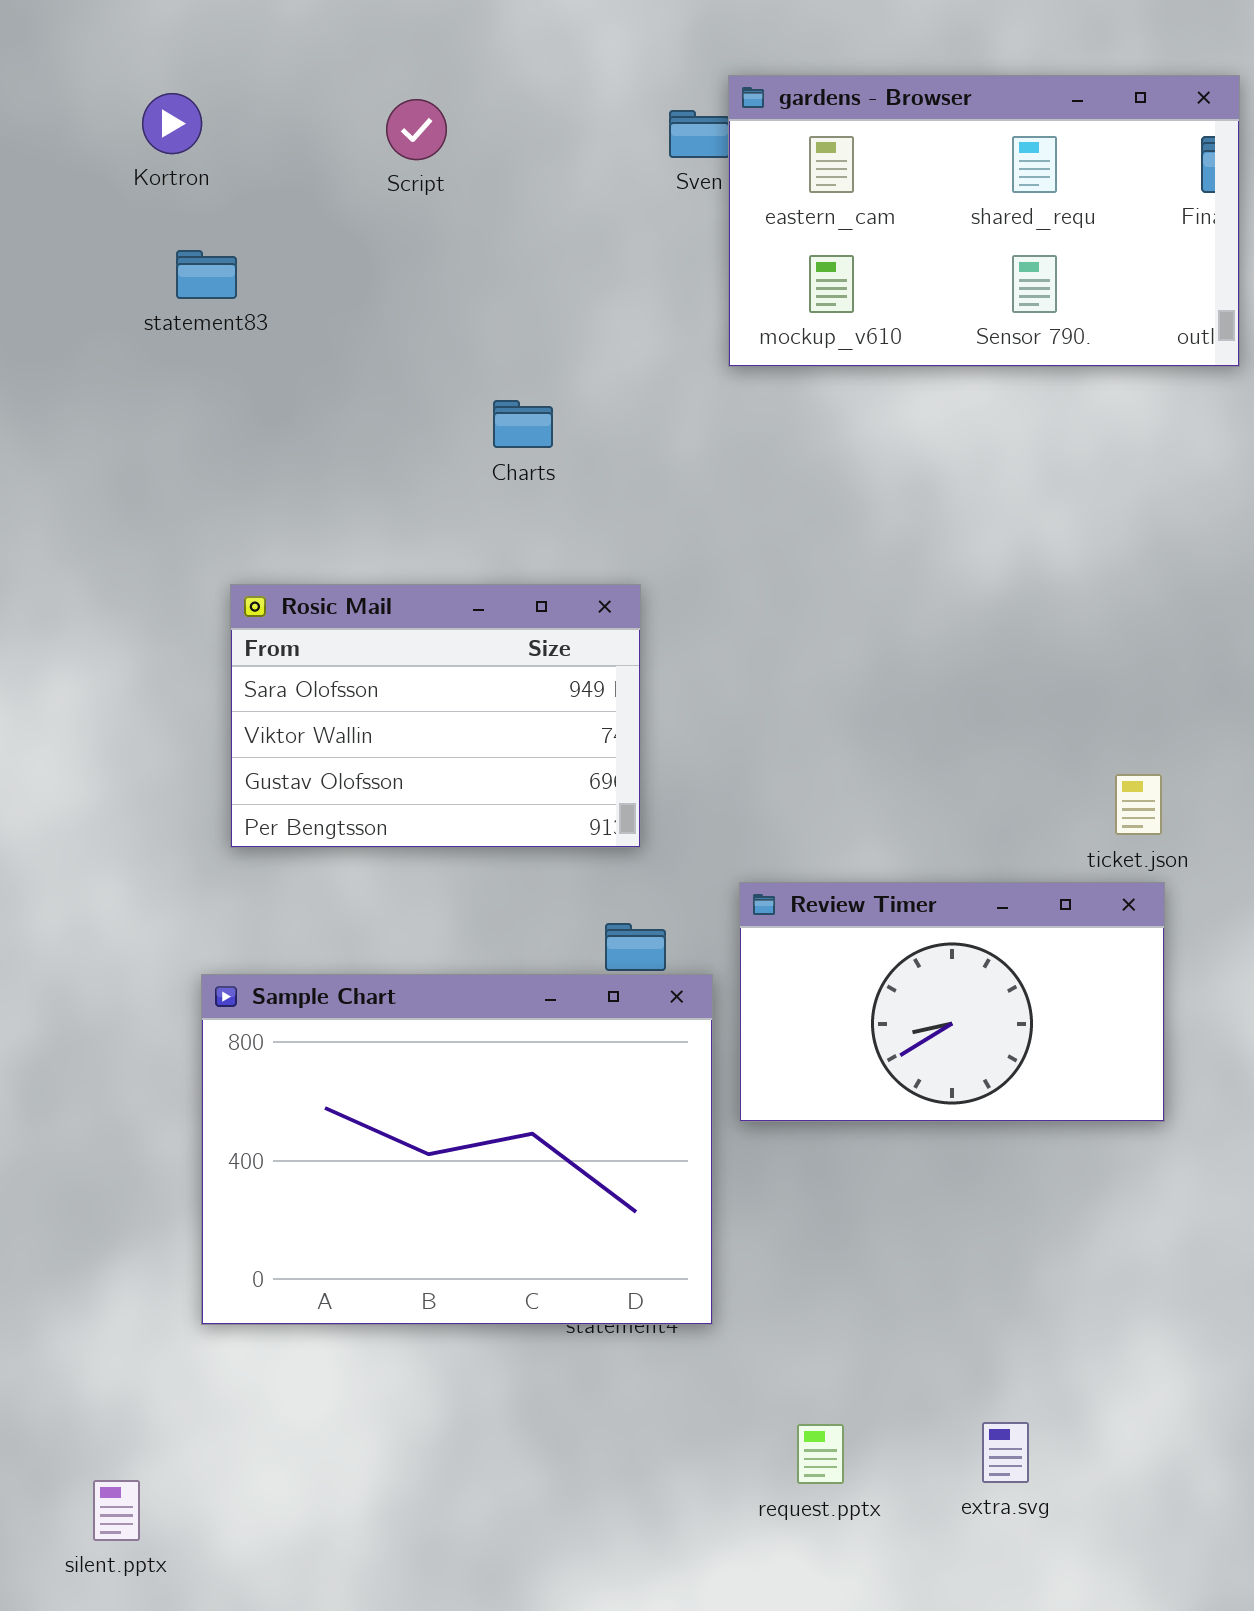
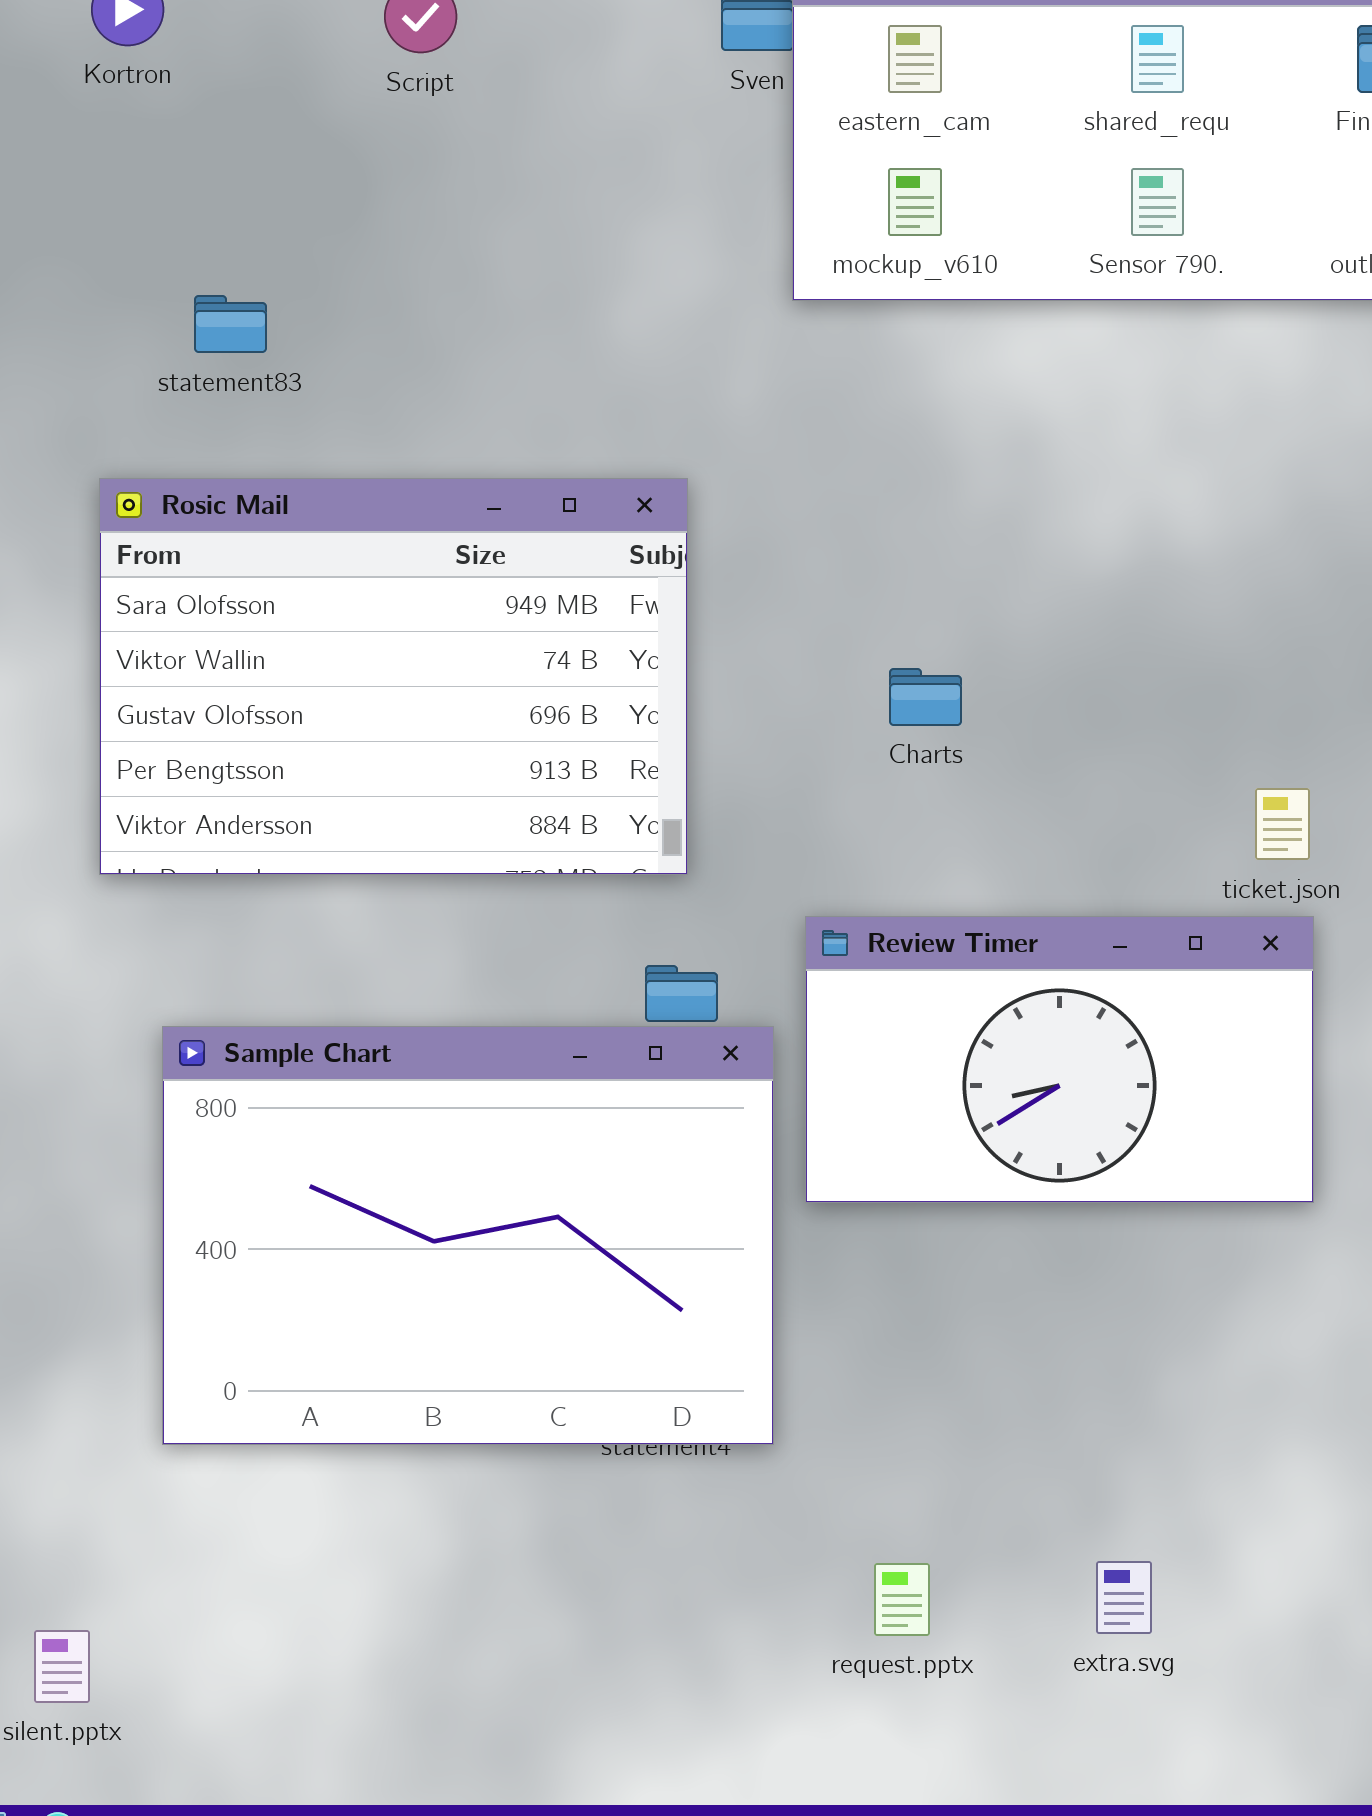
statement83: [176,250,237,299] -> [194,295,267,353], moved
Charts: [493,400,553,448] -> [889,668,962,726], moved
Rosic Mail: [230,584,641,848] -> [99,478,688,875], resized

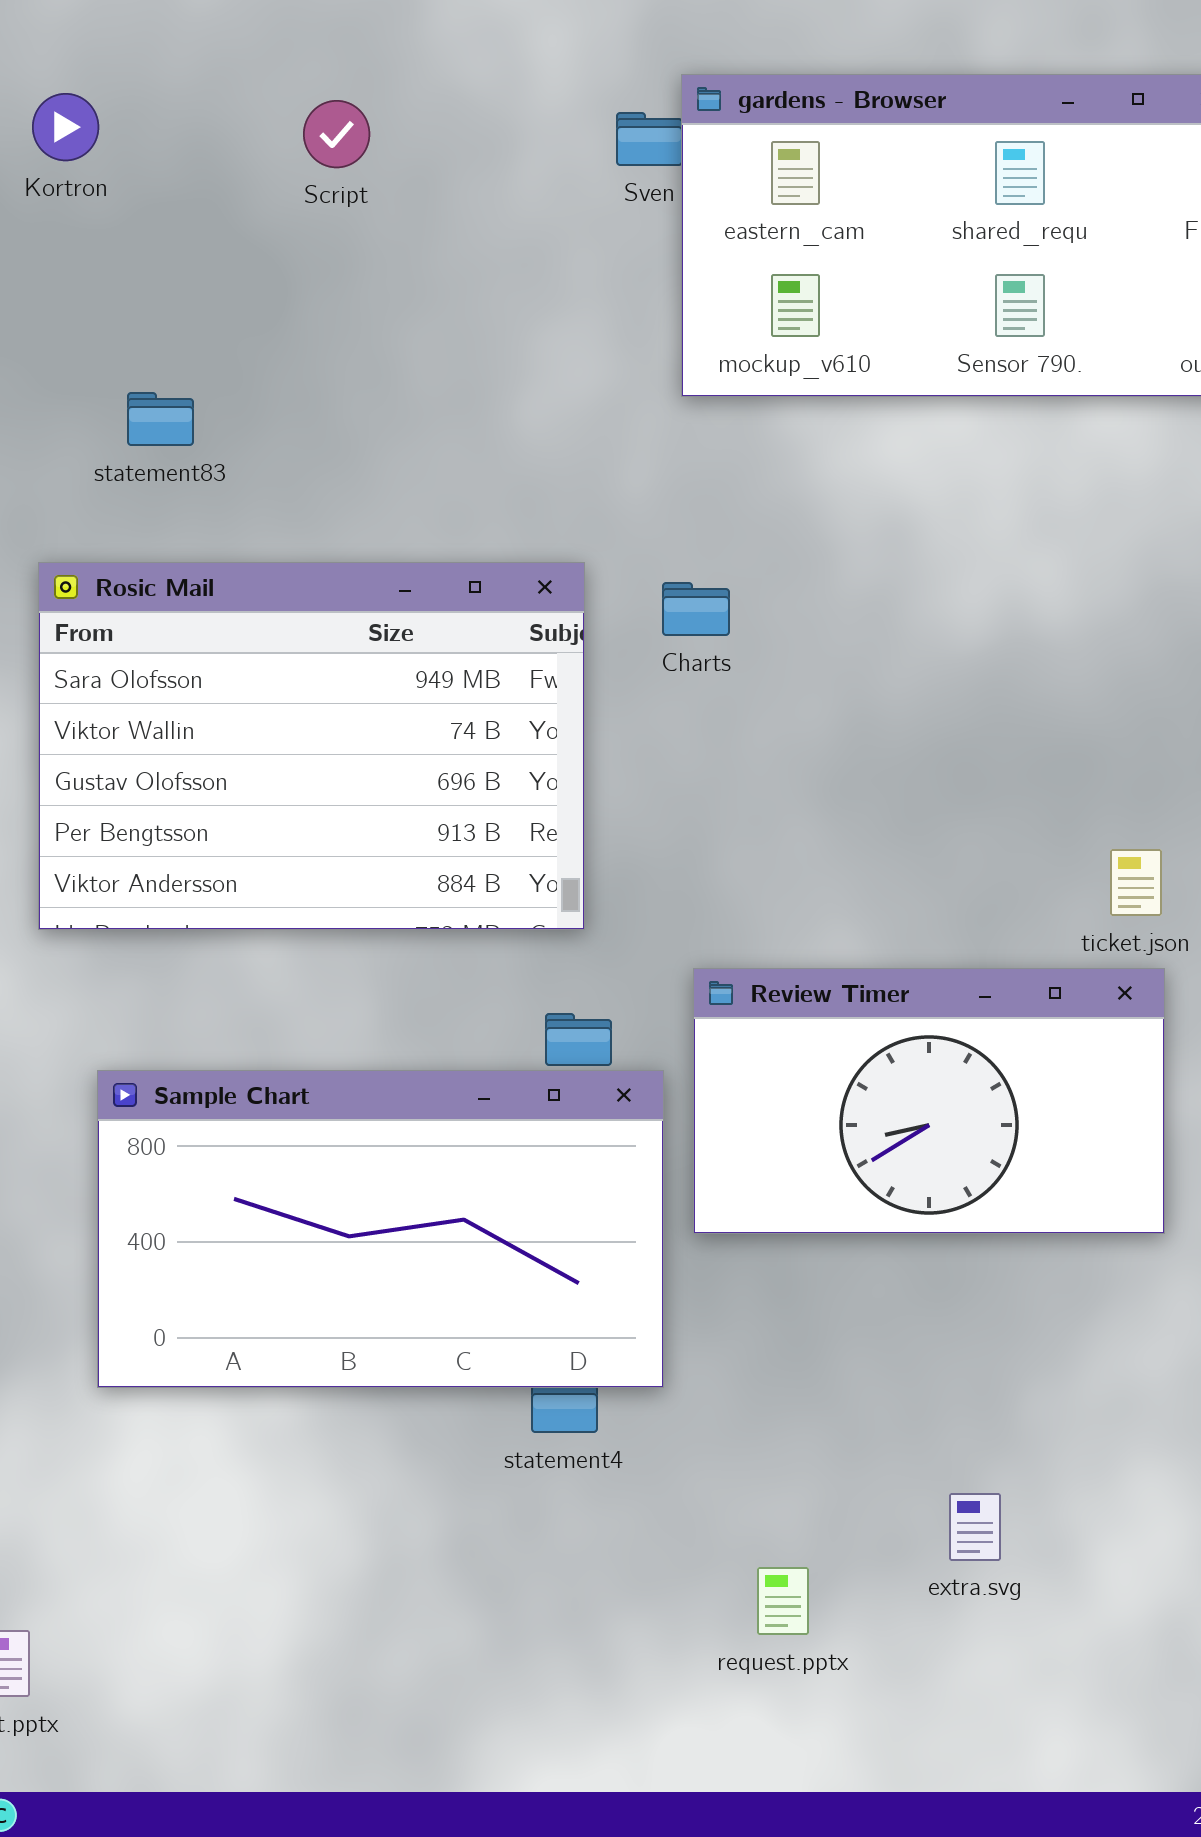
Charts: [889,668,962,726] -> [662,582,730,636], moved
Sample Chart: [162,1026,774,1445] -> [97,1070,664,1388], resized
extra.svg: [1096,1561,1152,1634] -> [949,1493,1001,1561], moved

